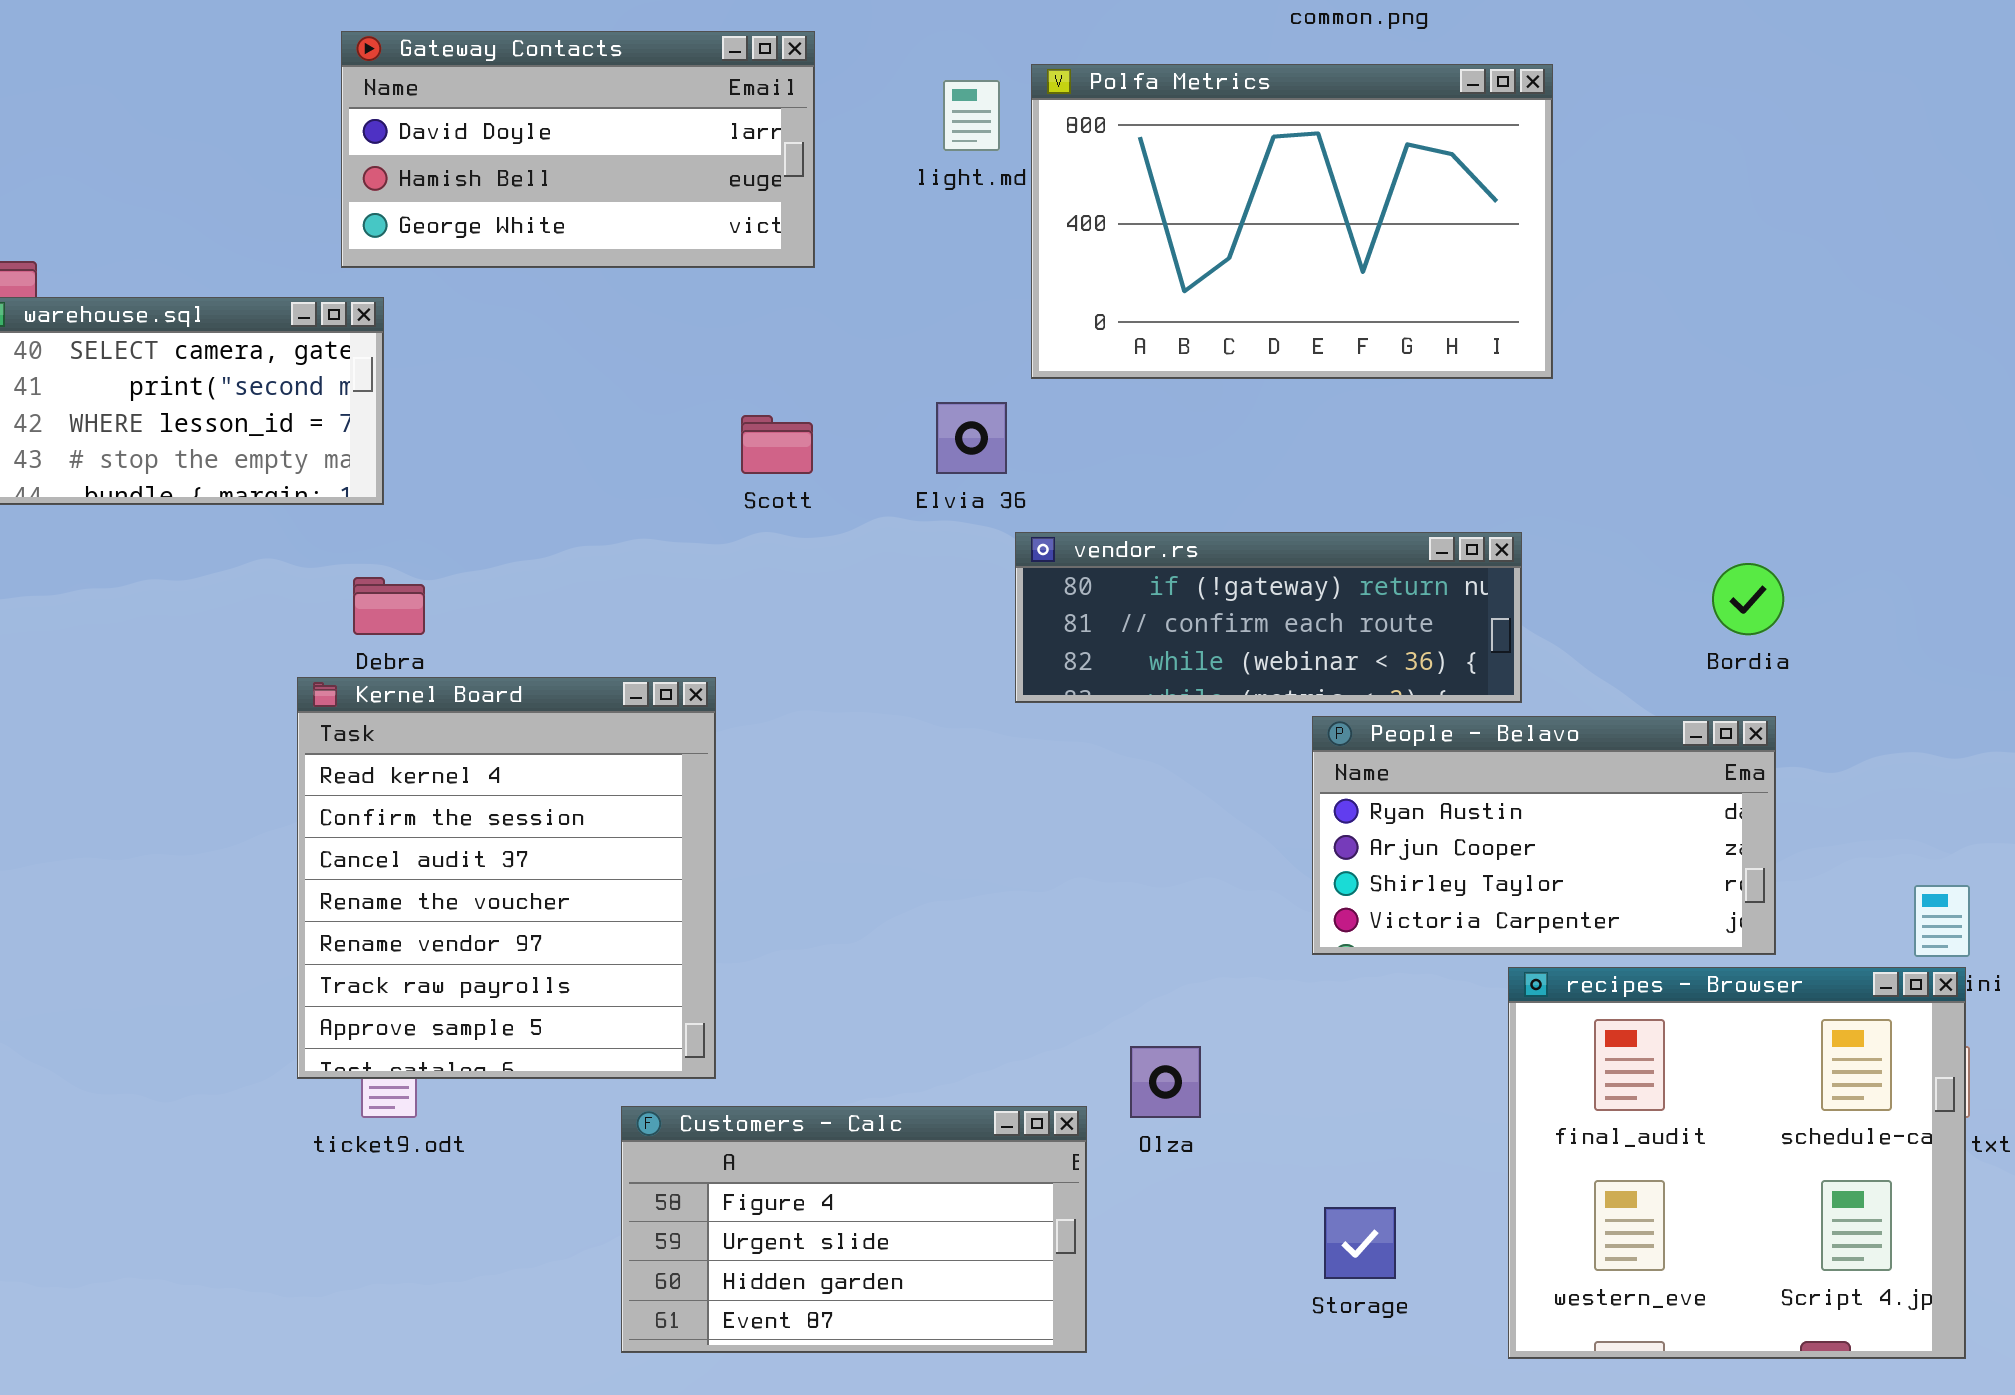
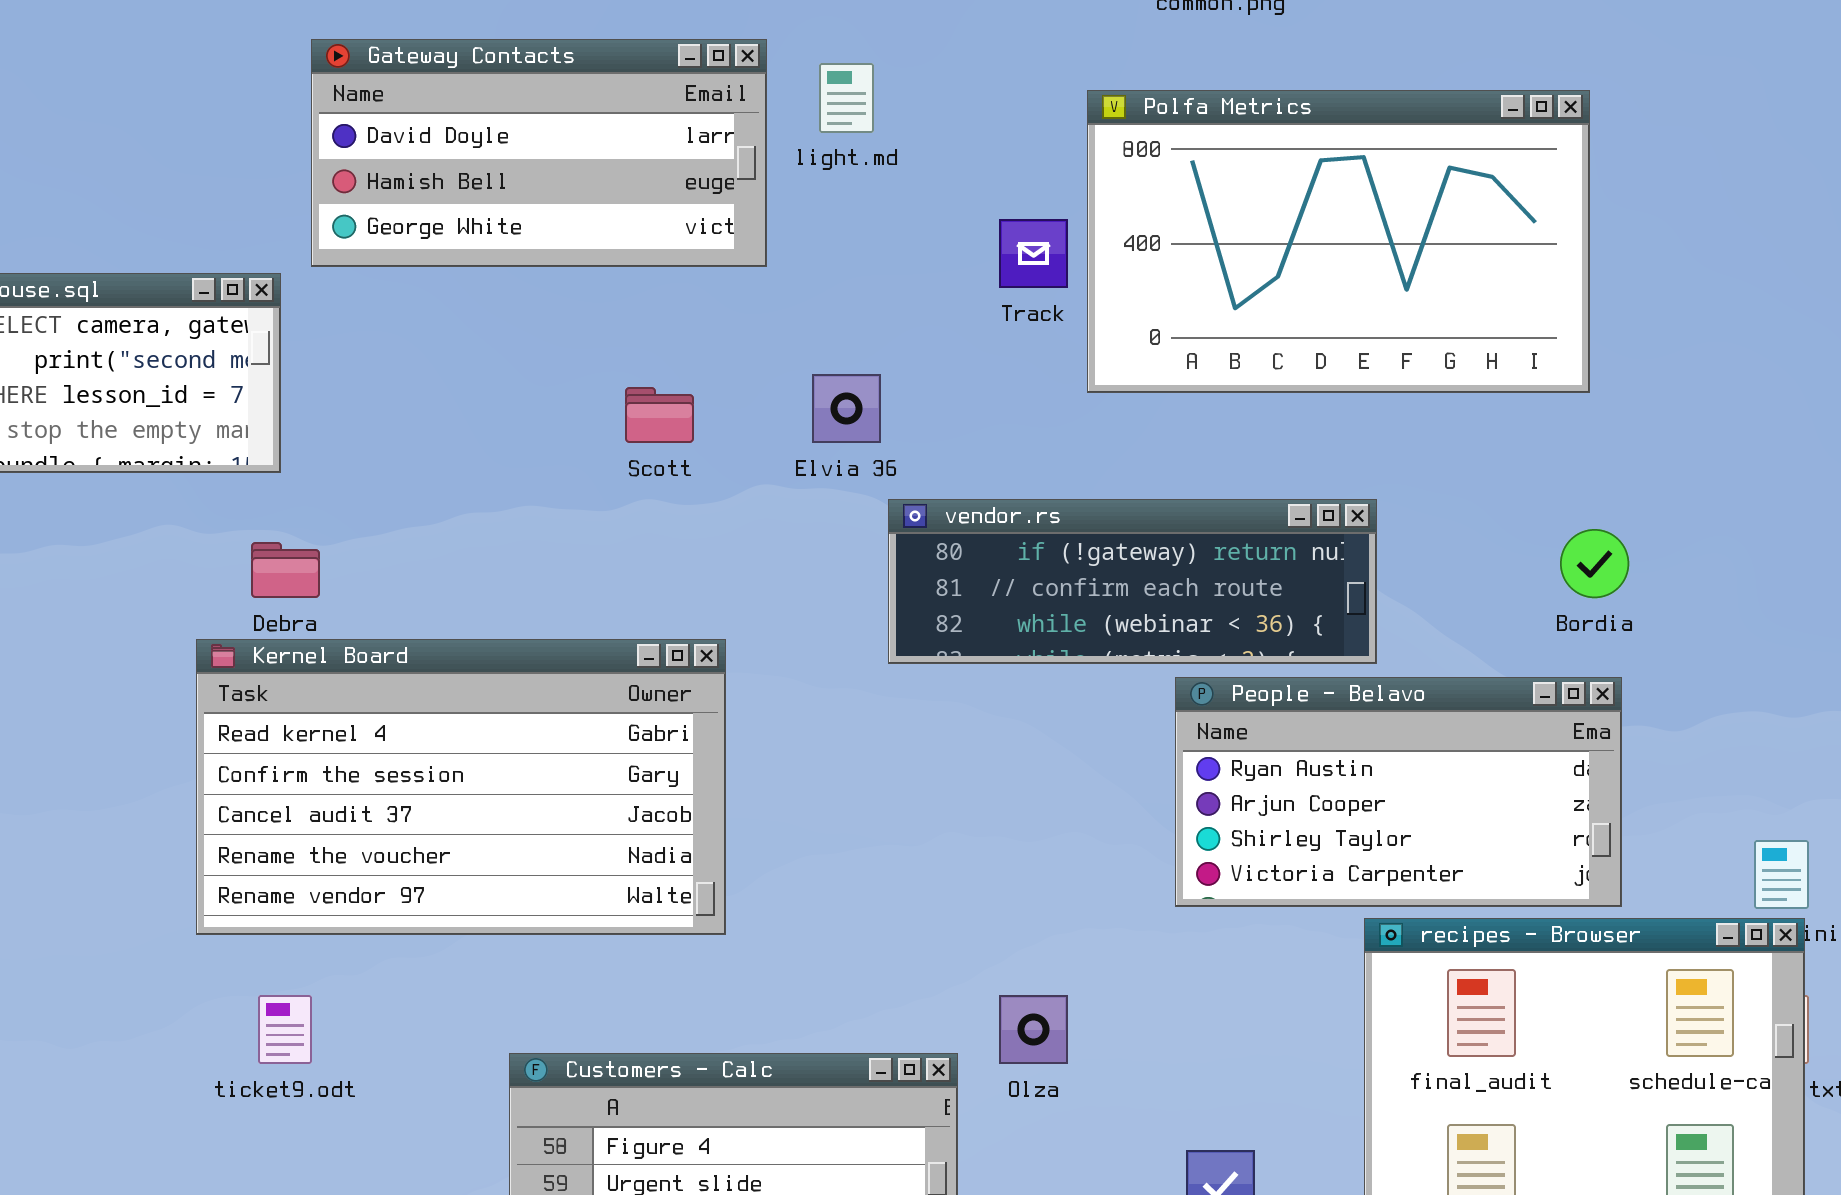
Gateway Contacts: [341,31,815,268] -> [311,39,767,267], moved
Polfa Metrics: [1031,64,1553,379] -> [1087,90,1590,393], moved
Kernel Board: [297,677,716,1079] -> [196,639,726,935], resized

